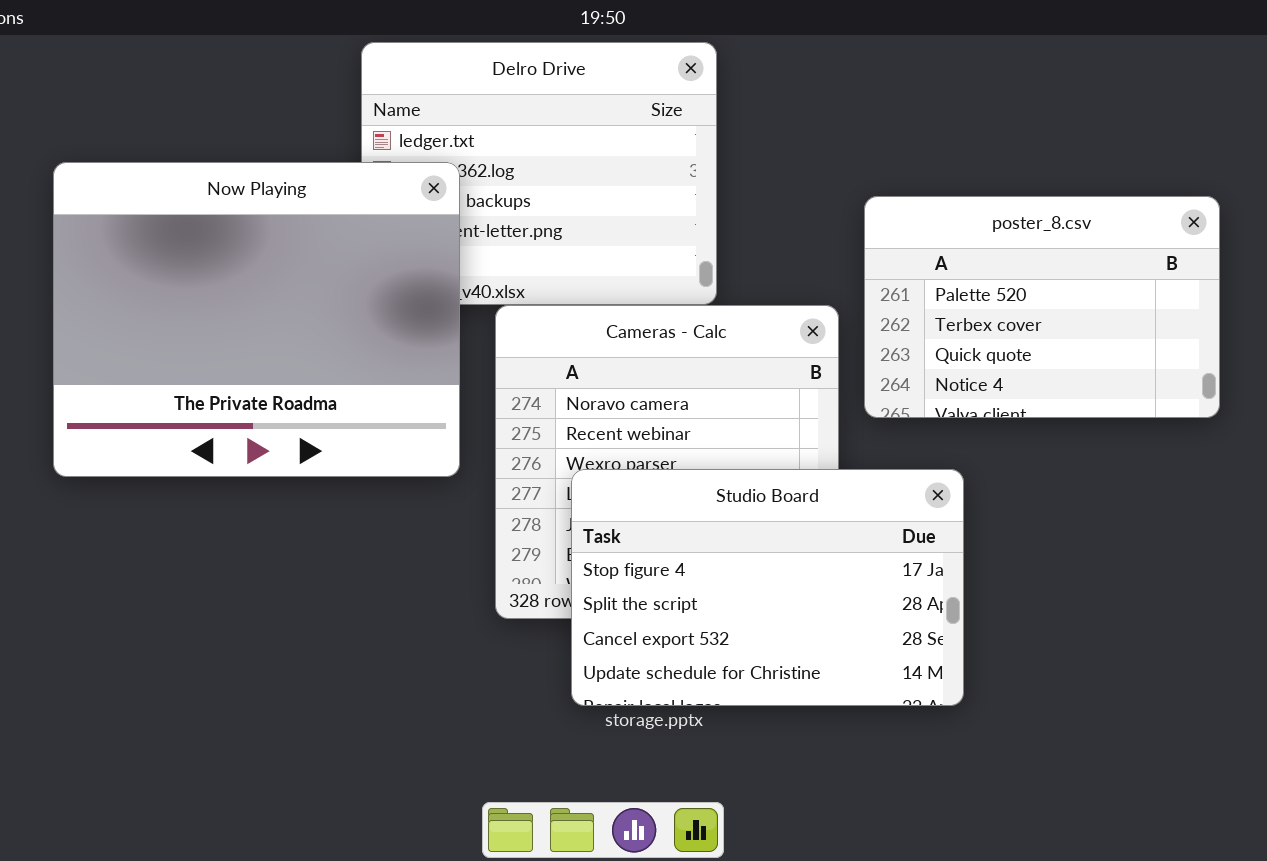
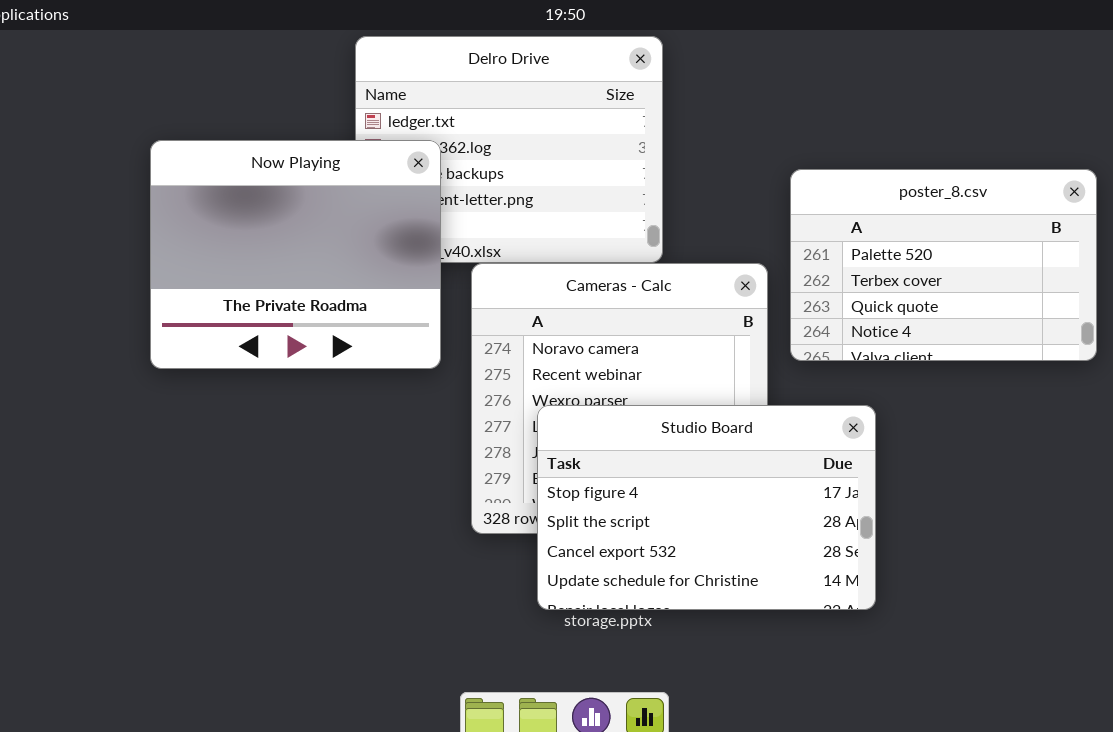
Now Playing: [53,162,460,477] -> [150,140,441,369], resized

